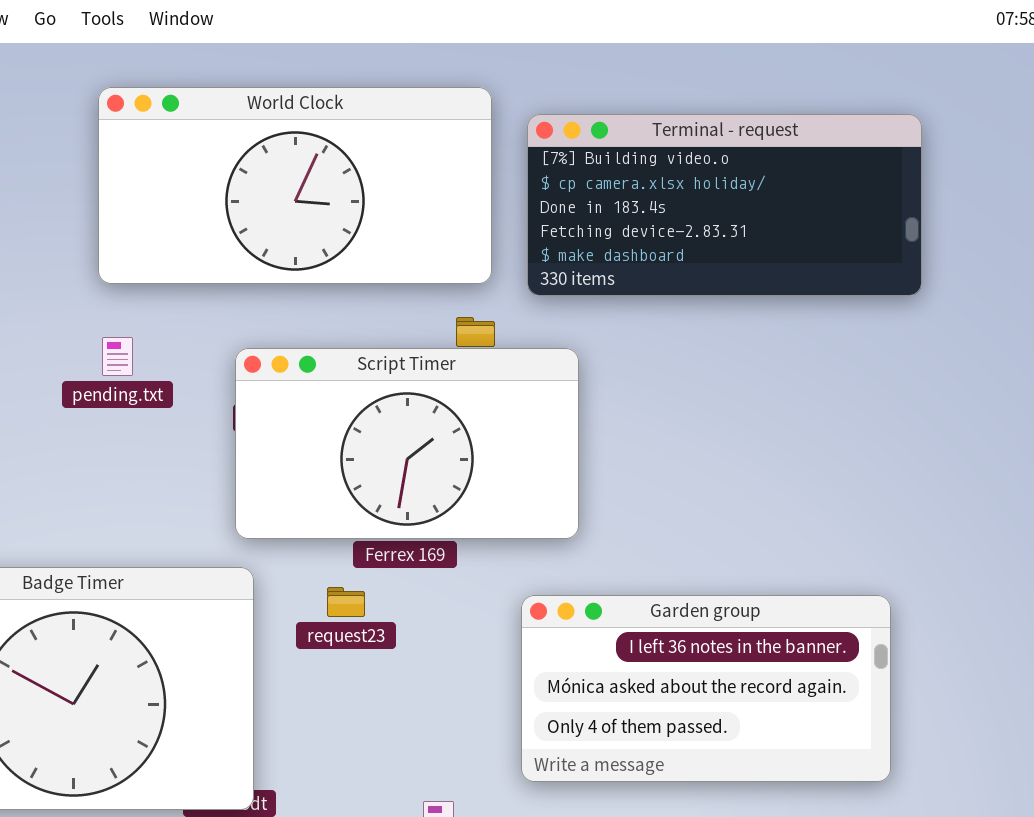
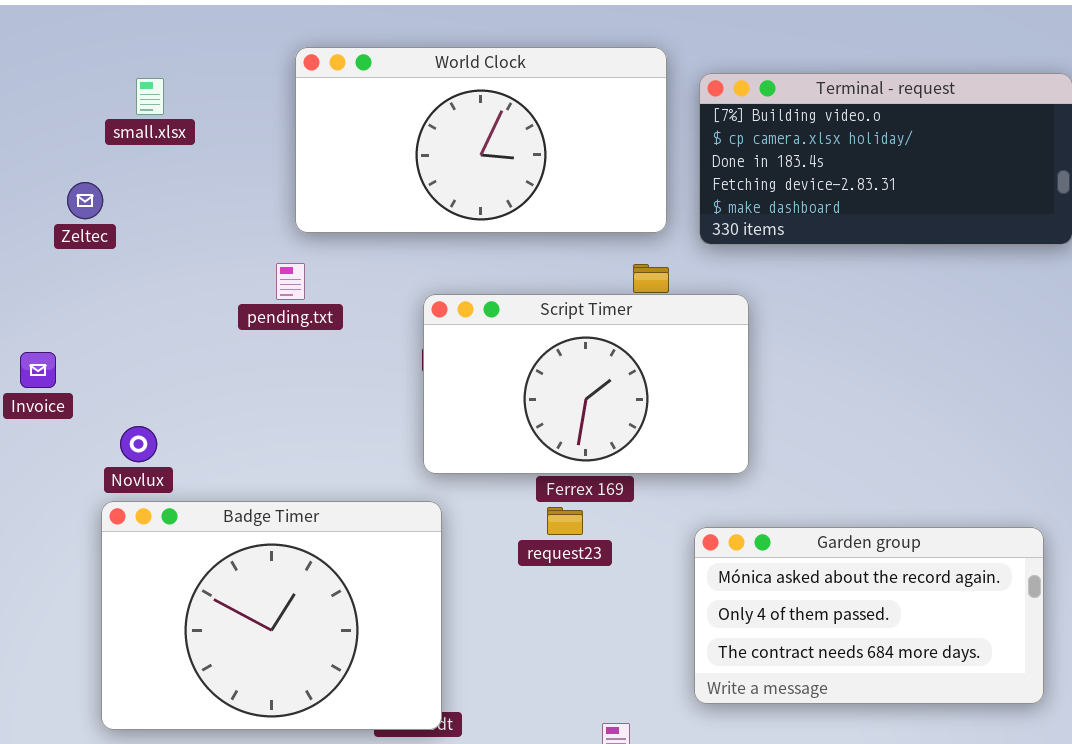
pending.txt: [102,337,133,376] -> [276,263,305,300], moved
request23: [327,587,365,617] -> [547,507,583,535], moved
Garden group: [521,595,891,782] -> [694,527,1044,704], scrolled down 1 row

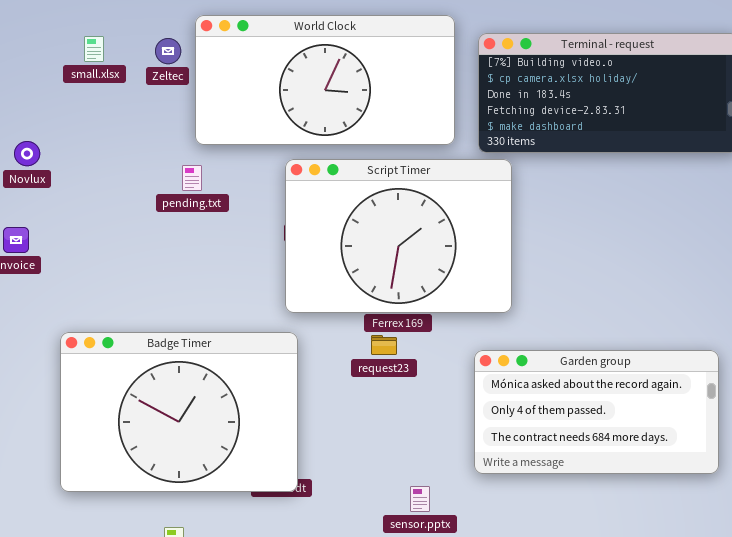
Zeltec: [67,182,103,219] -> [155,38,181,64], moved
Script Timer: [423,294,749,474] -> [285,159,512,313], resized
Novlux: [120,426,157,462] -> [14,141,40,166], moved

